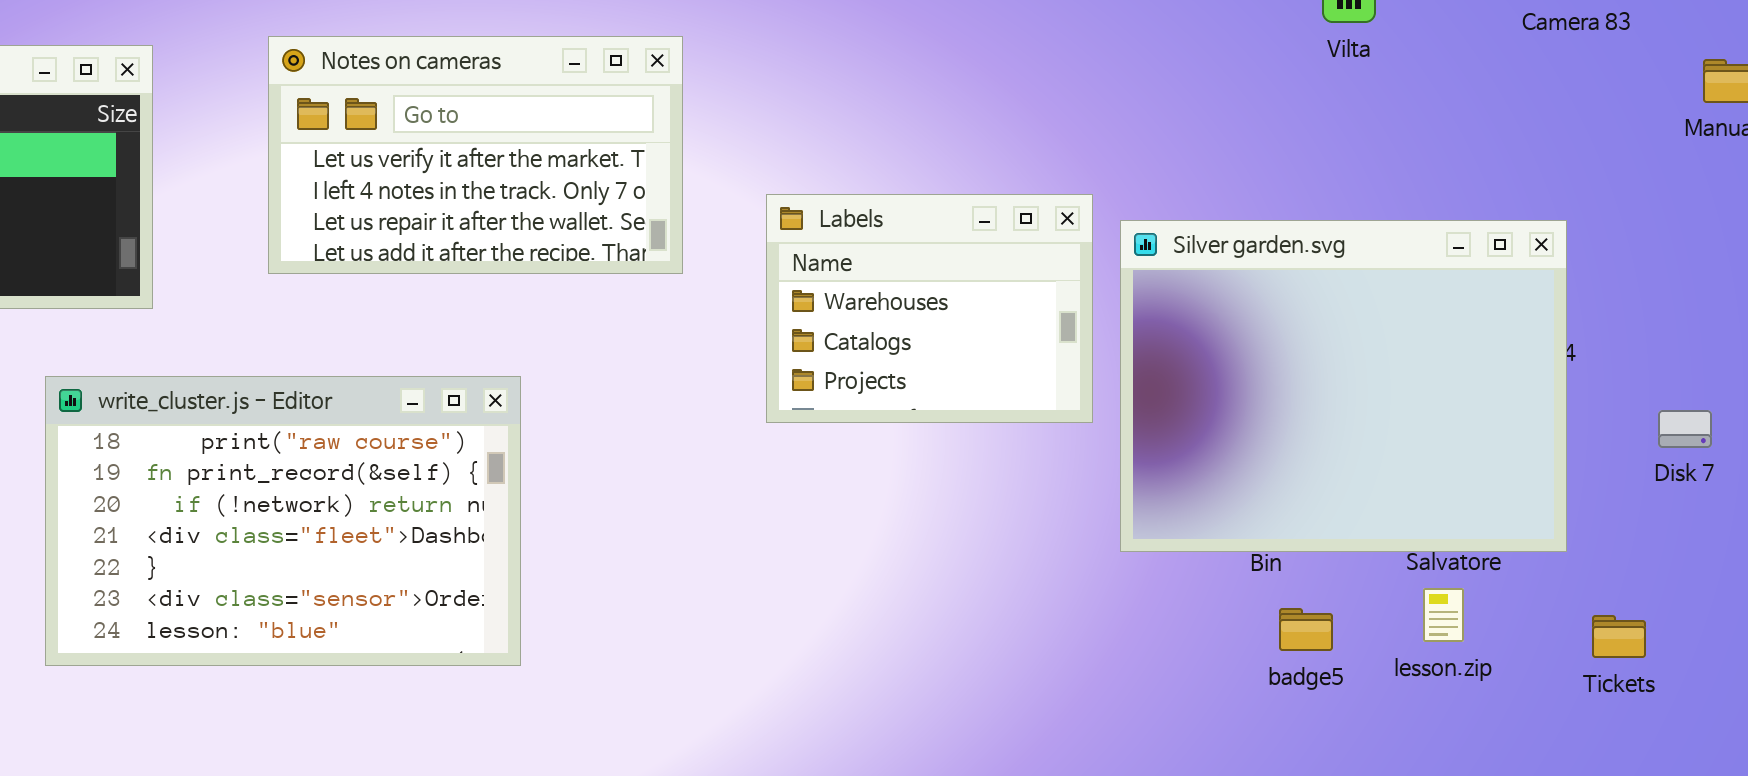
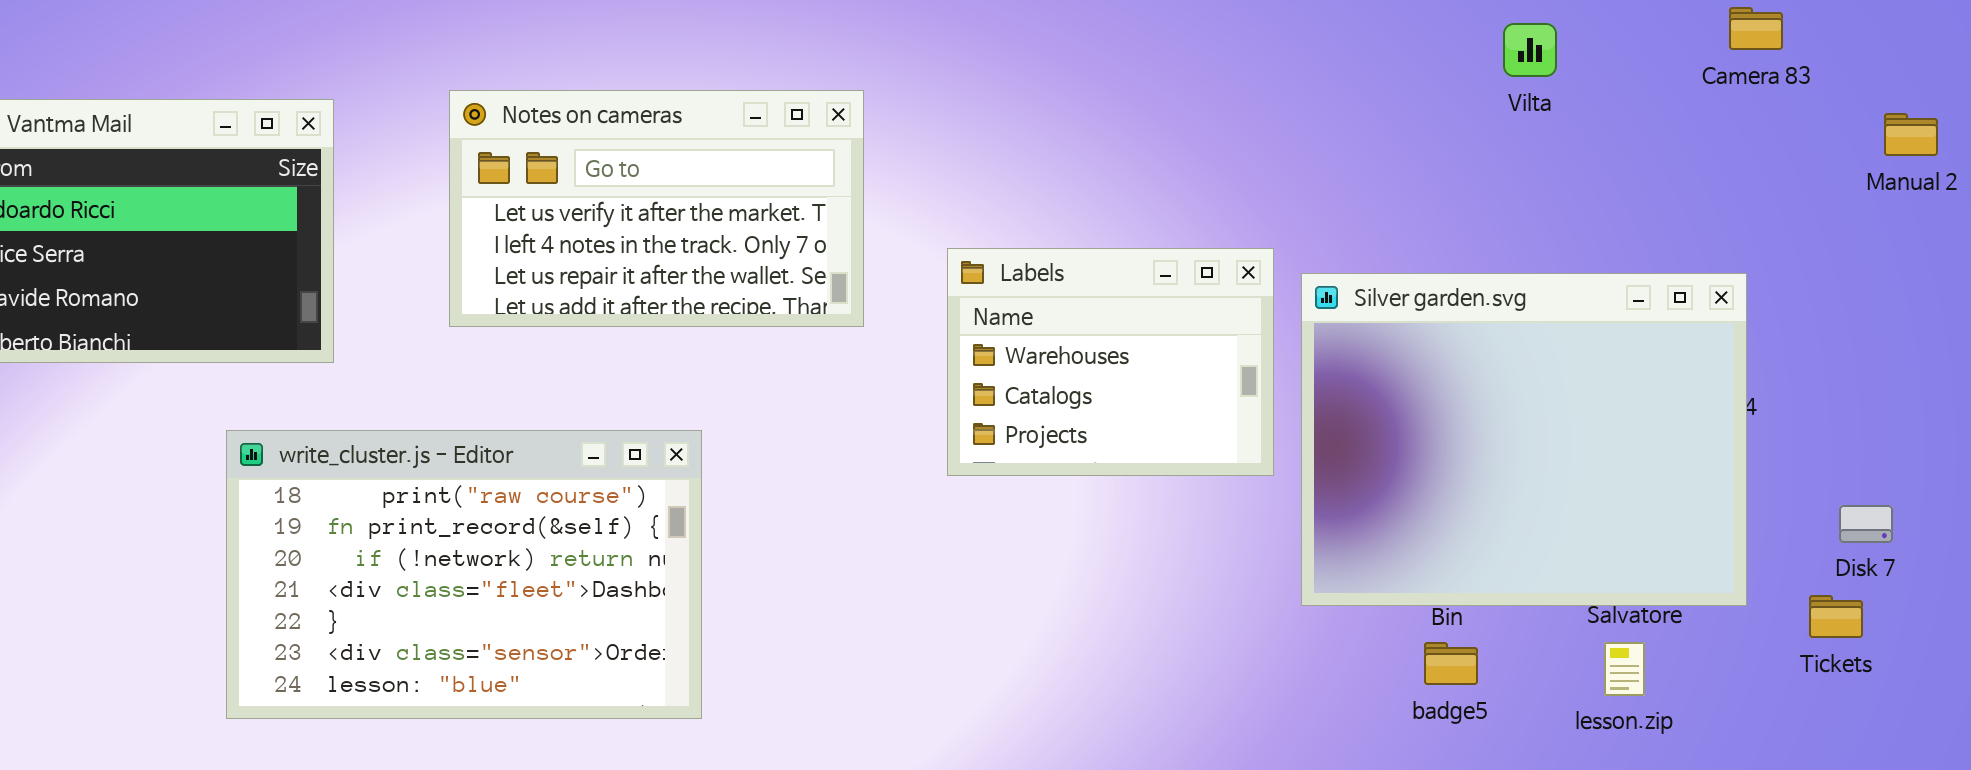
Disk 7: [1658,410,1712,448] -> [1839,505,1893,543], moved
badge5: [1279,608,1333,651] -> [1424,642,1478,685], moved
Tickets: [1592,615,1646,658] -> [1809,595,1863,638], moved

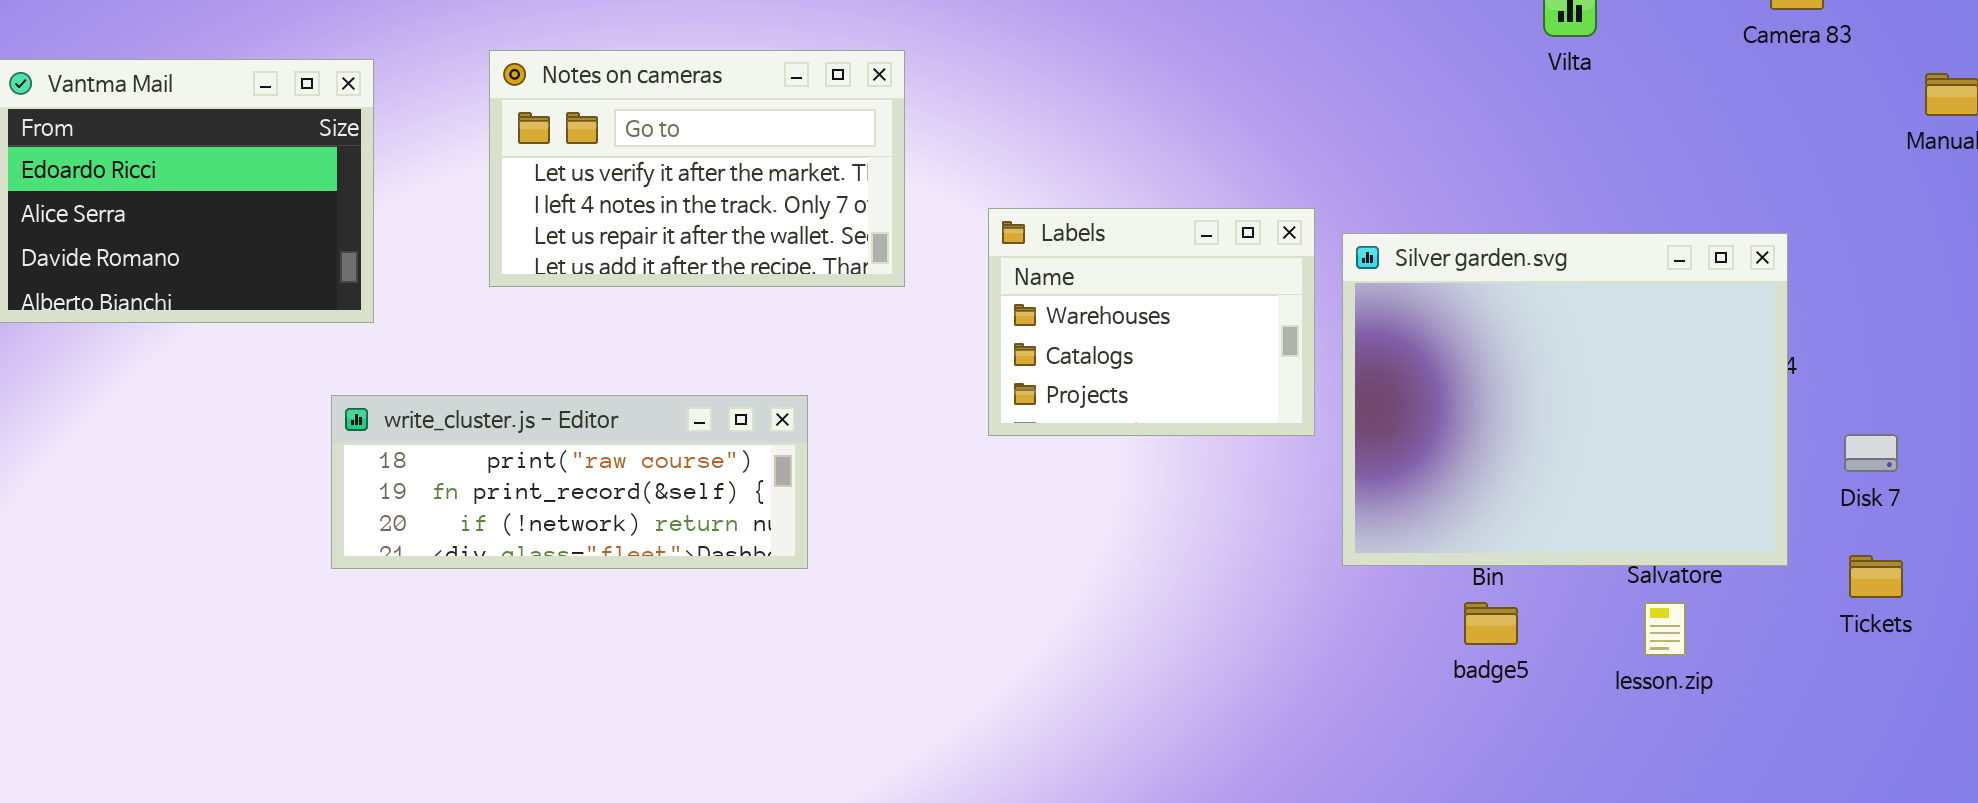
write_cluster.js - Editor: [226,430,702,719] -> [331,395,808,569], moved, resized
Disk 7: [1839,505,1893,543] -> [1844,434,1898,472], moved

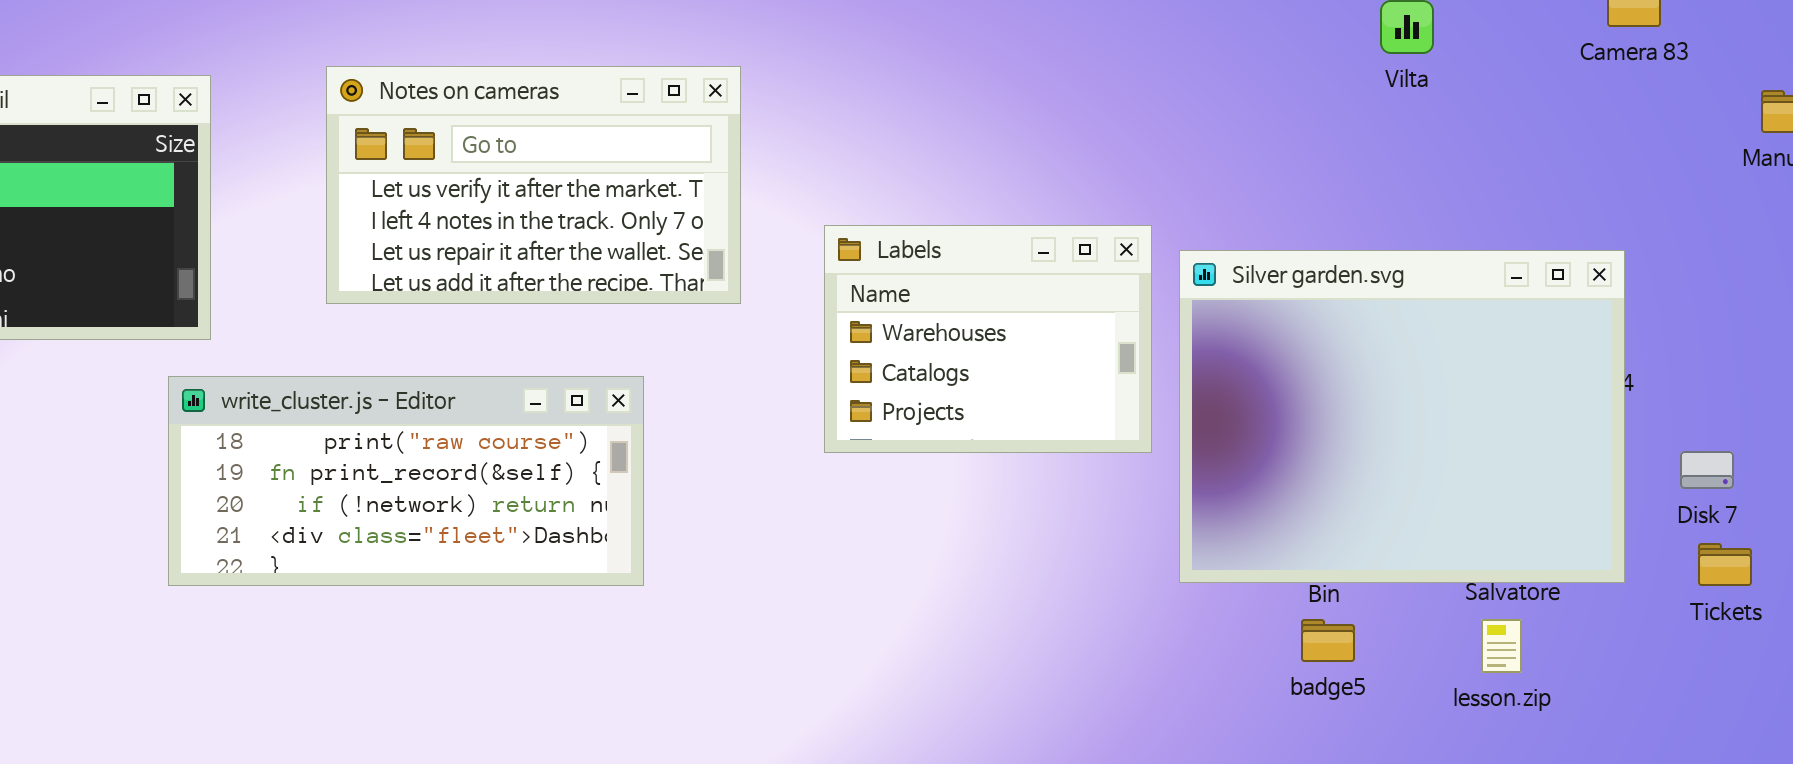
write_cluster.js - Editor: [331,395,808,569] -> [168,376,644,586], resized
Tickets: [1849,555,1903,598] -> [1698,543,1752,586], moved

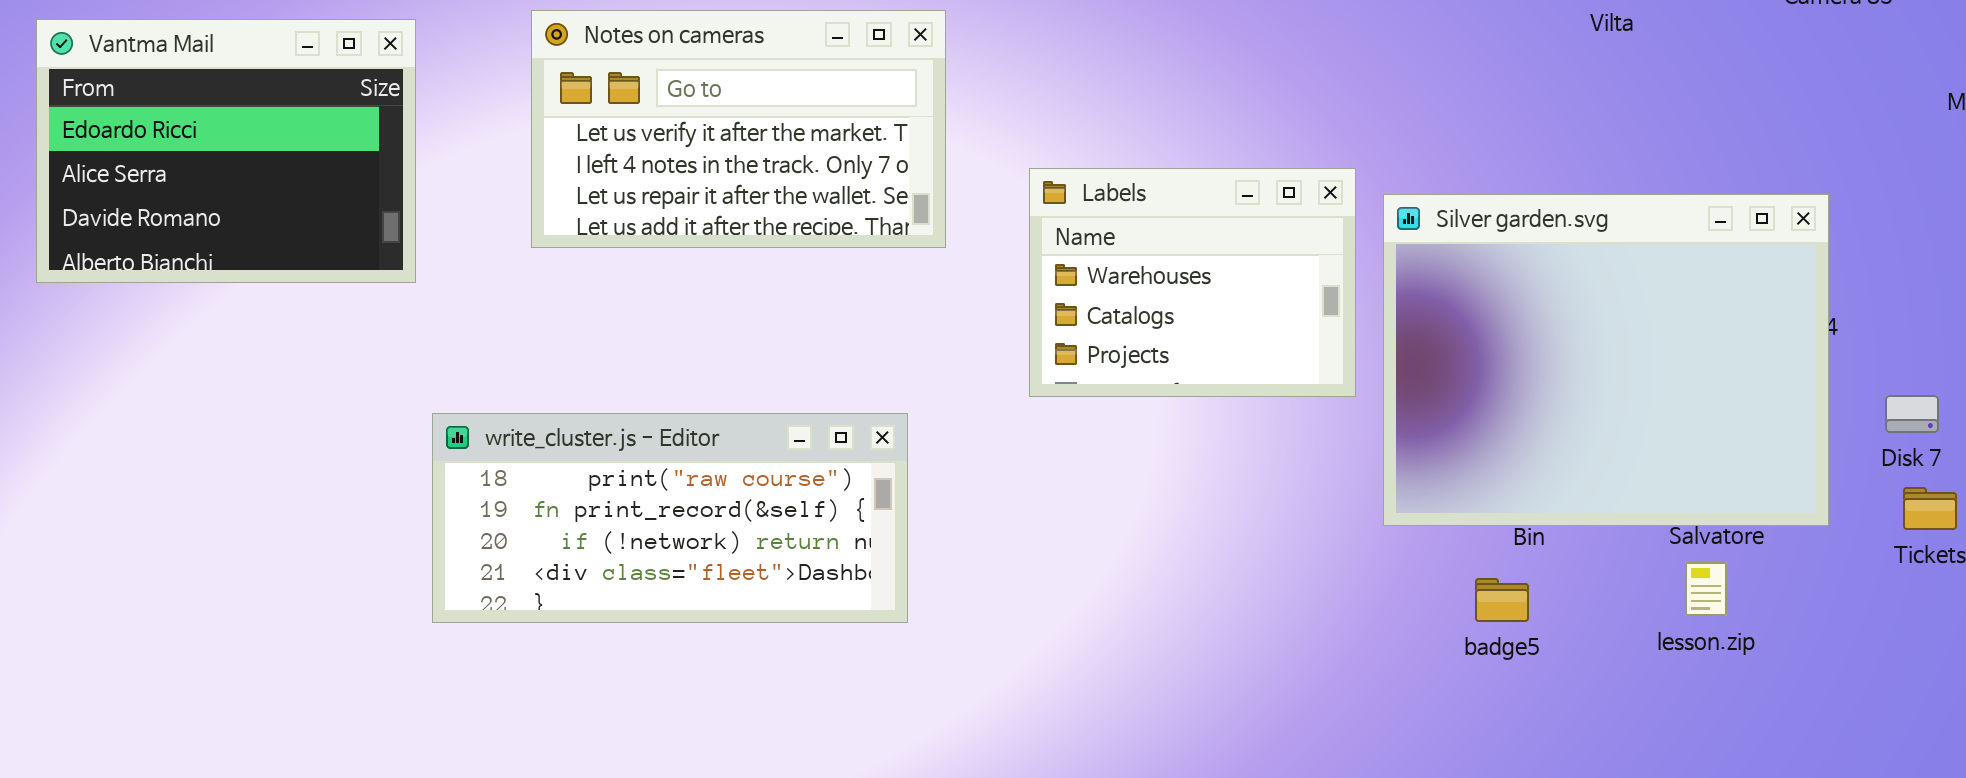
write_cluster.js - Editor: [168,376,644,586] -> [432,413,908,623], moved
badge5: [1301,619,1355,662] -> [1475,578,1529,622], moved

